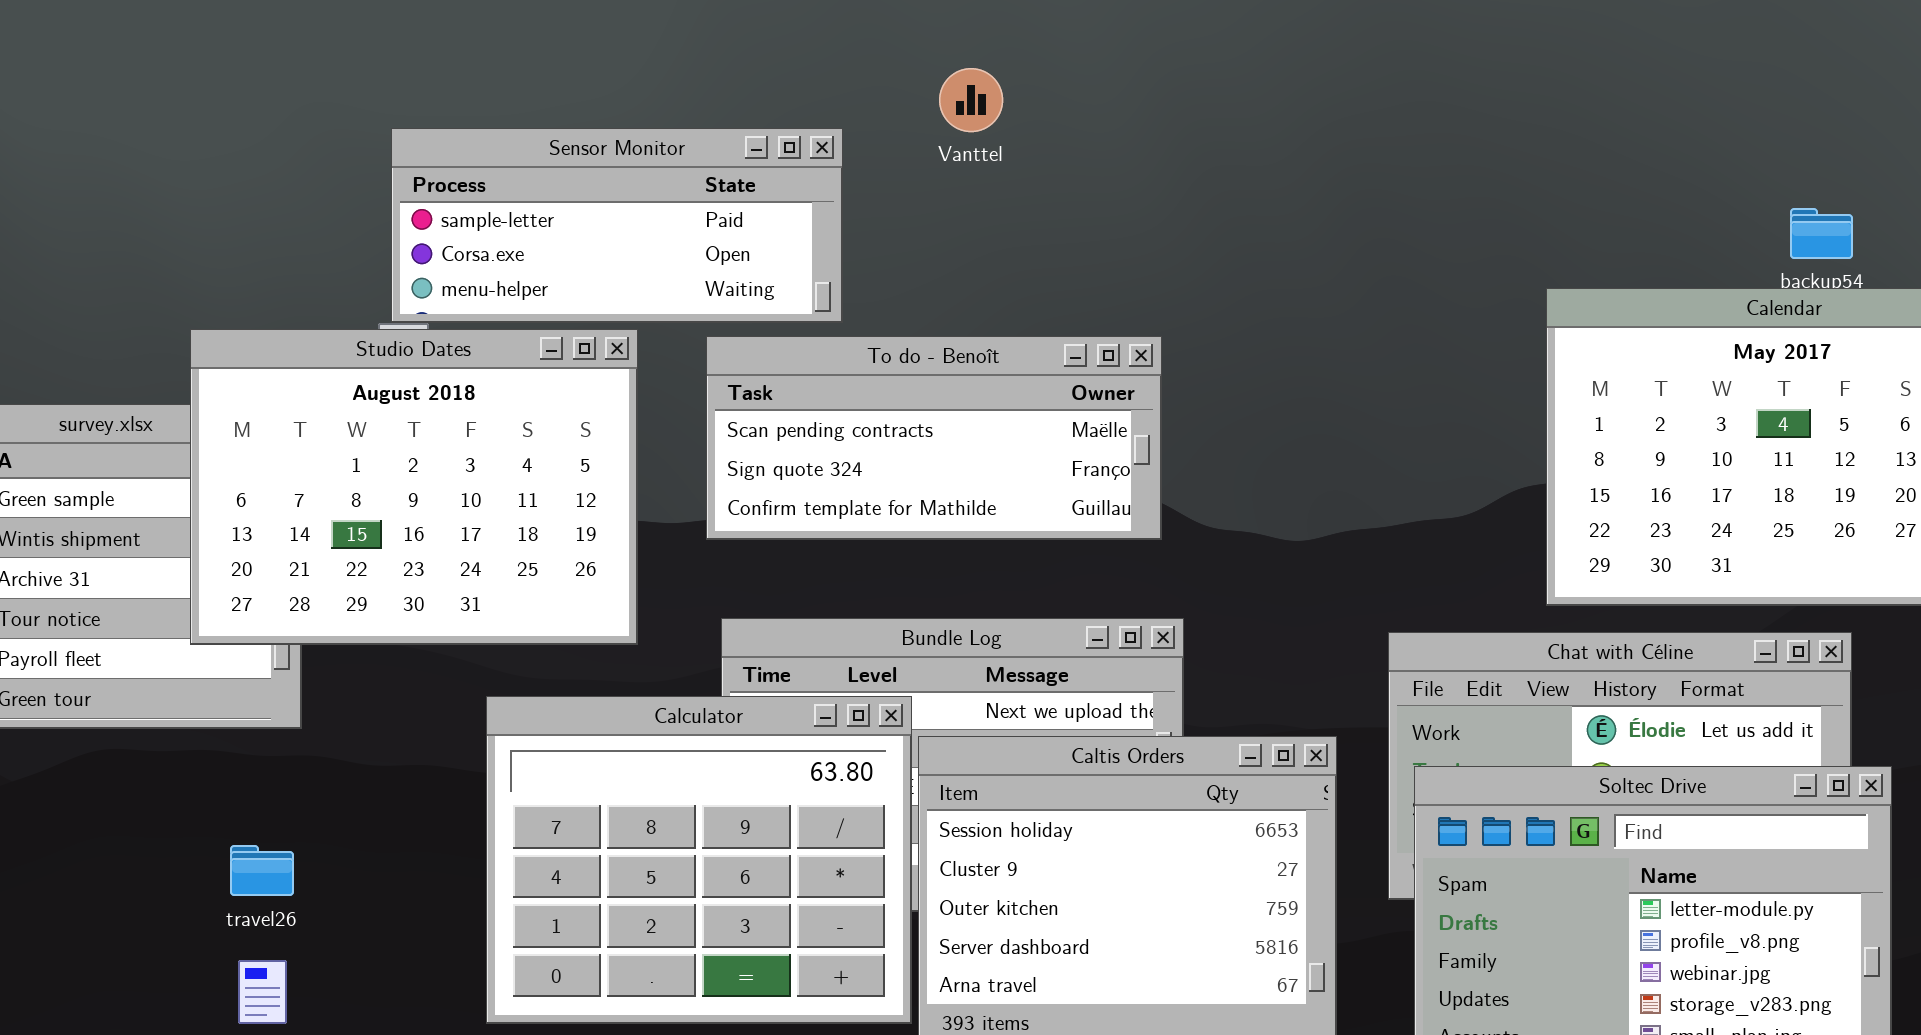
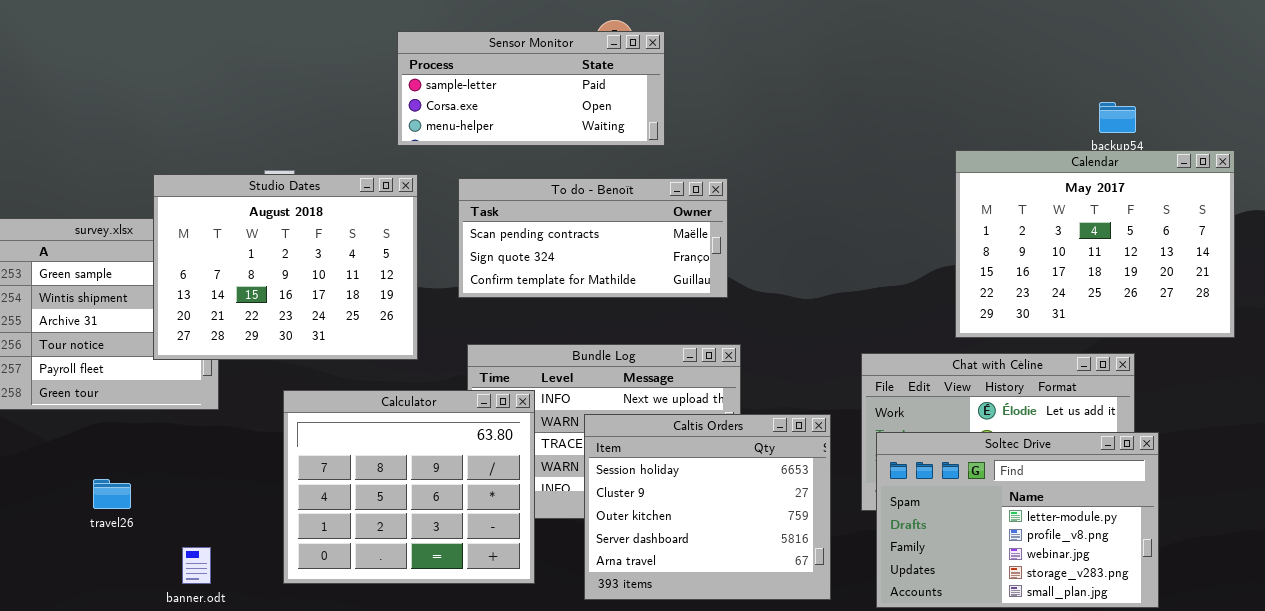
Sensor Monitor: [391,128,843,323] -> [397,31,665,146], moved
Calculator: [486,696,912,1024] -> [283,390,535,584], moved
travel26: [230,845,294,896] -> [93,479,131,509], moved

